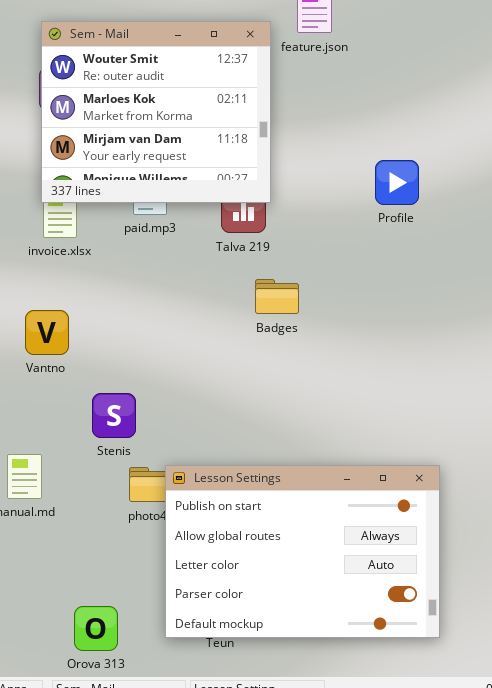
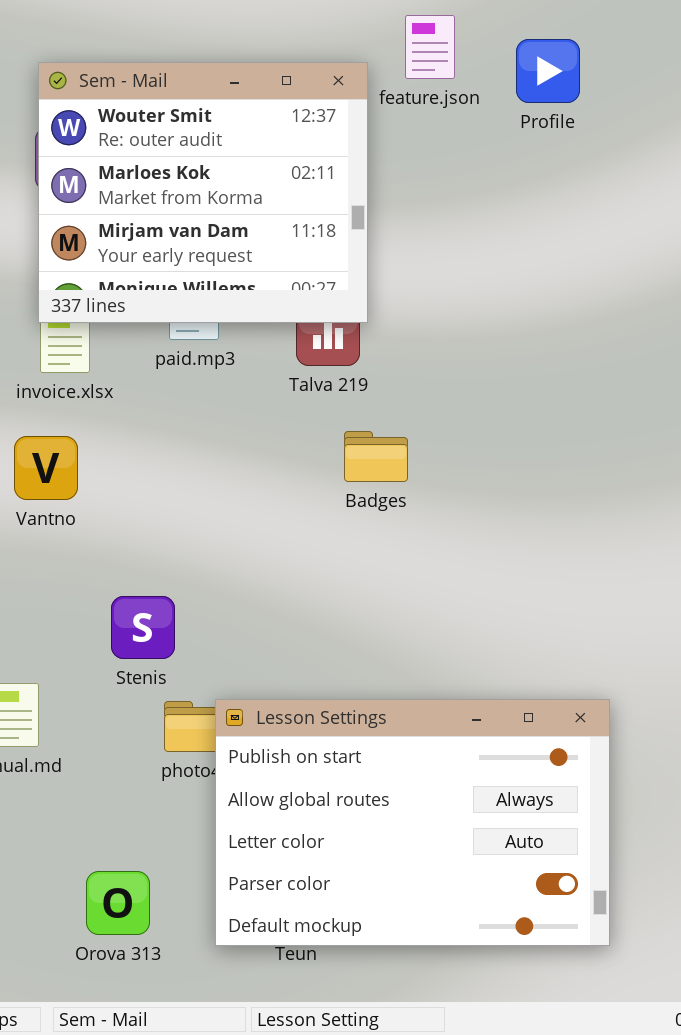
Profile: [375,160,419,205] -> [516,39,580,103], moved
Vantno: [25,310,69,355] -> [14,436,78,500], moved
Orova 313: [74,606,118,651] -> [86,871,150,935], moved

